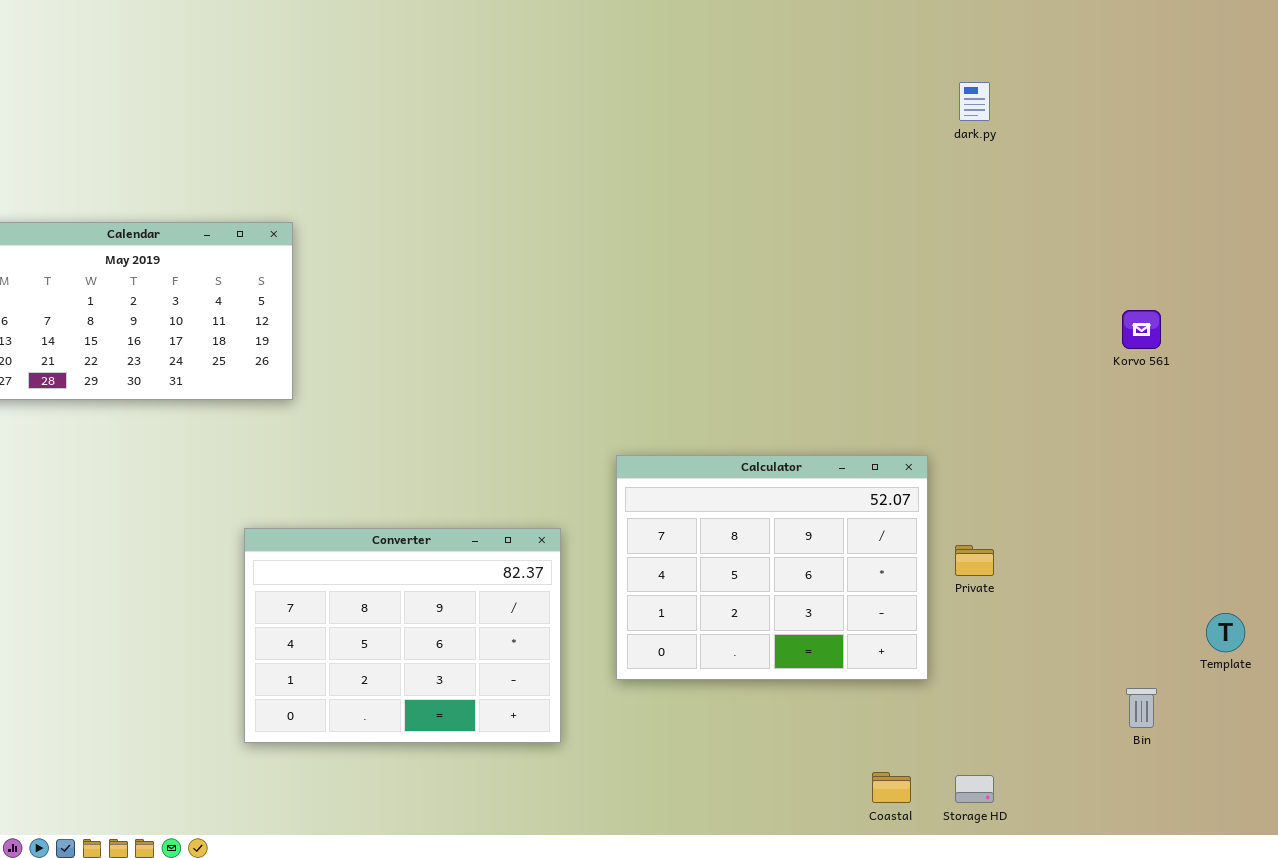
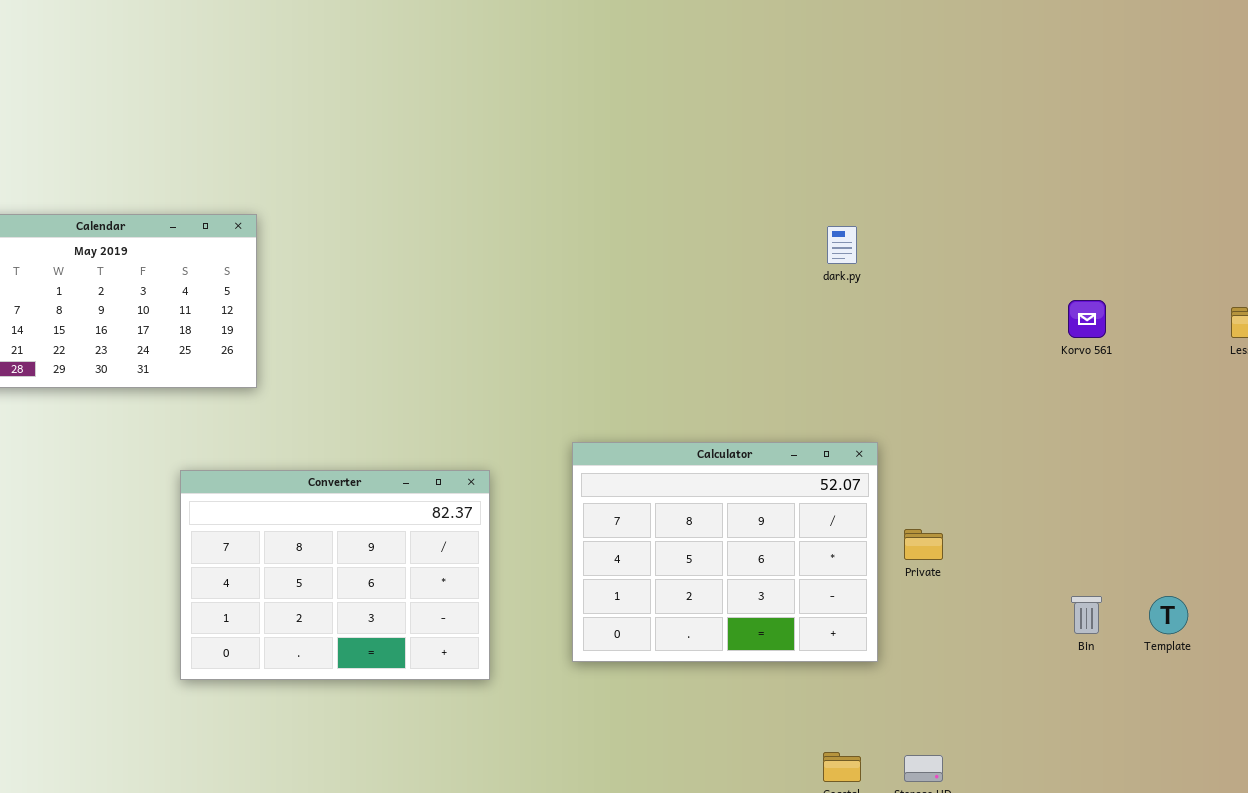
dark.py: [959,82,990,121] -> [827,226,857,264], moved
Converter: [244,528,561,743] -> [180,470,490,680], moved
Bin: [1126,688,1157,728] -> [1071,596,1102,634], moved

